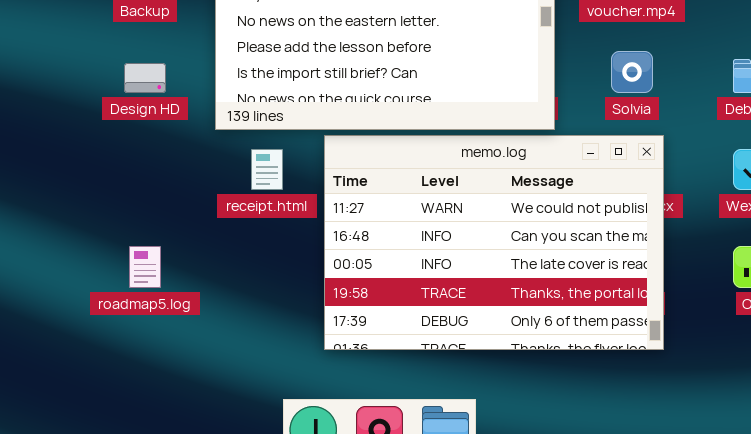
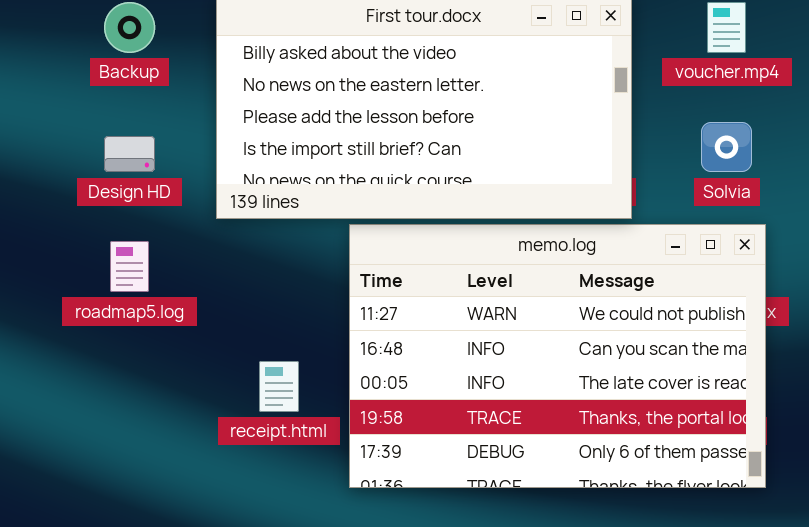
receipt.html: [251,149,283,190] -> [259,361,299,412], moved
roadmap5.log: [129,246,161,288] -> [110,241,149,292], moved

